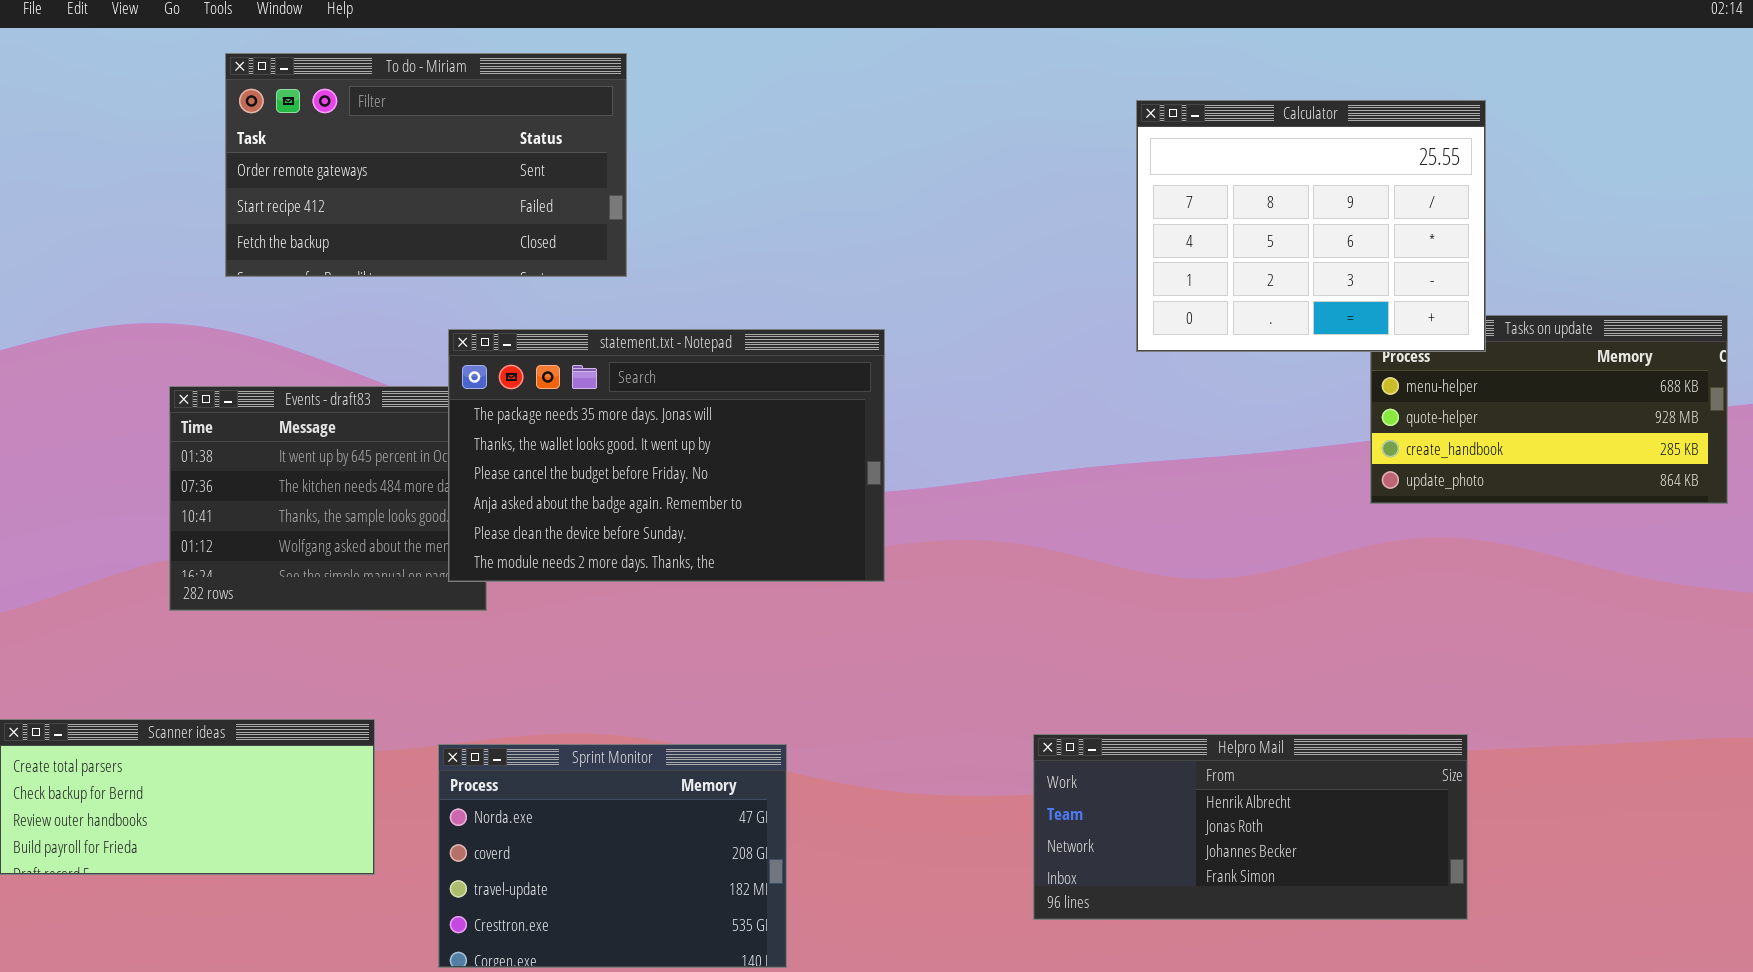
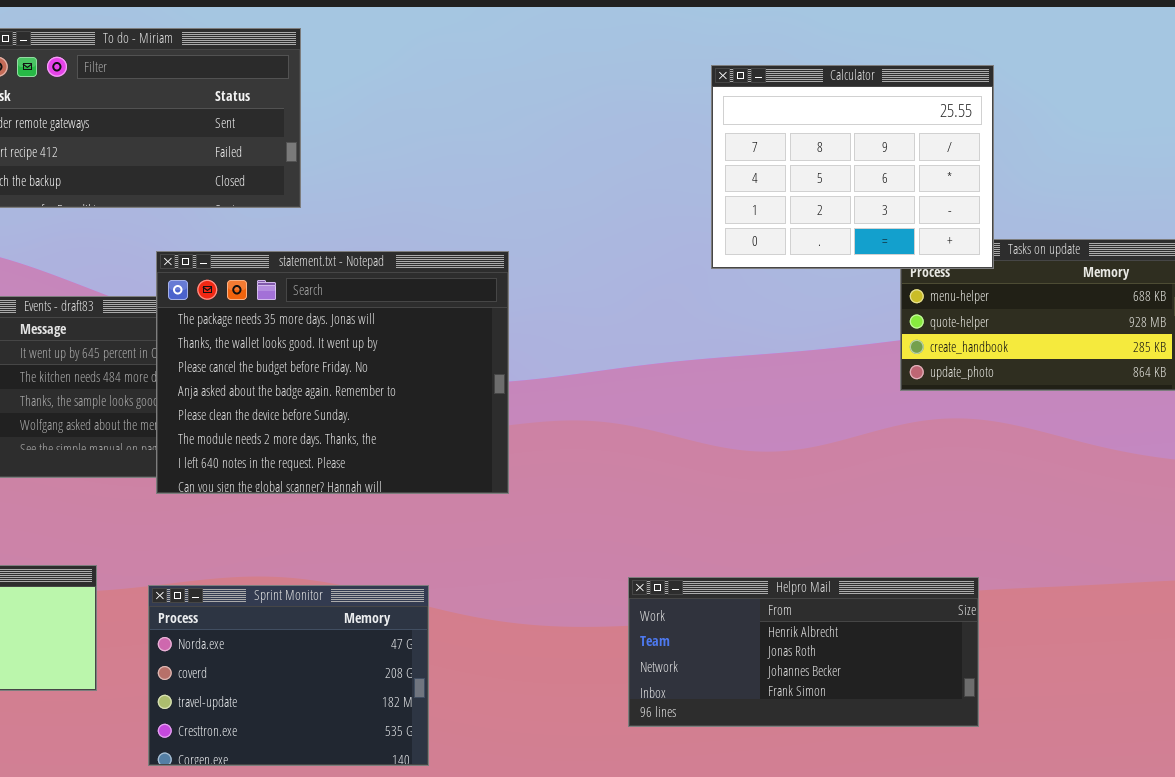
statement.txt - Notepad: [448,329,885,582] -> [156,251,509,494], resized

